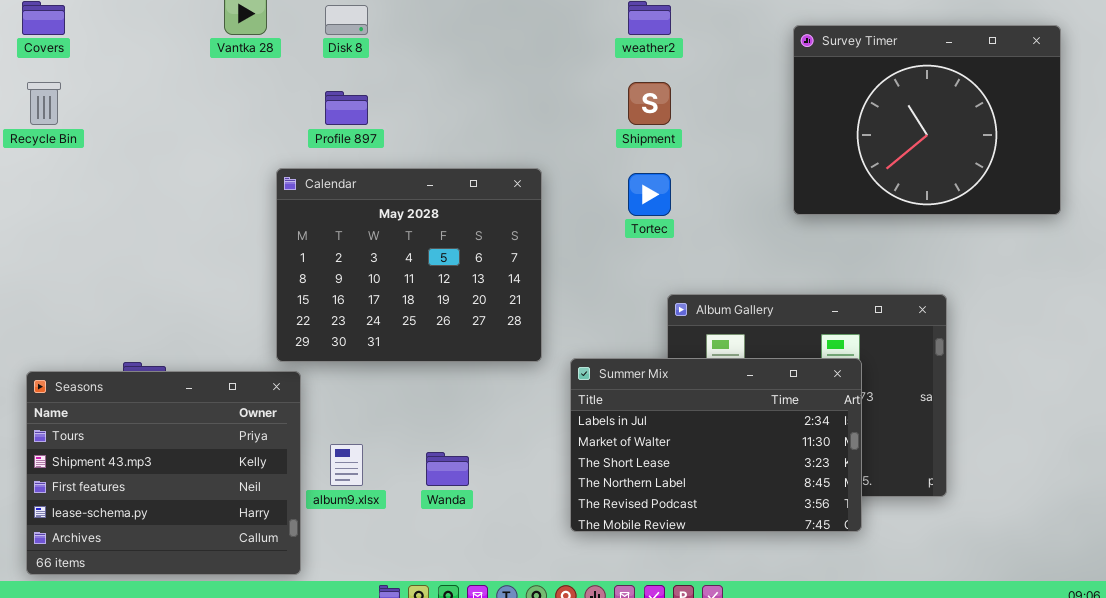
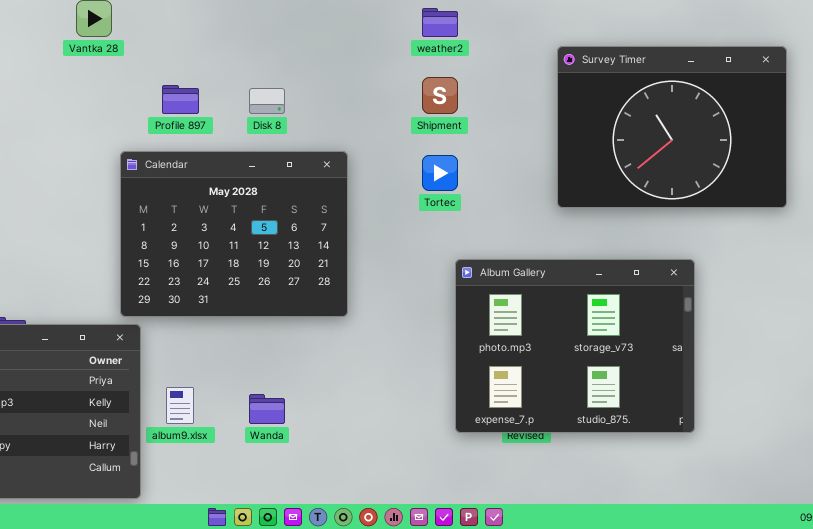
Disk 8: [325,5,368,35] -> [249,88,285,114], moved
Survey Timer: [793,25,1061,215] -> [557,46,787,208], moved
Summer Mix: [570,358,862,532] -> none, closed

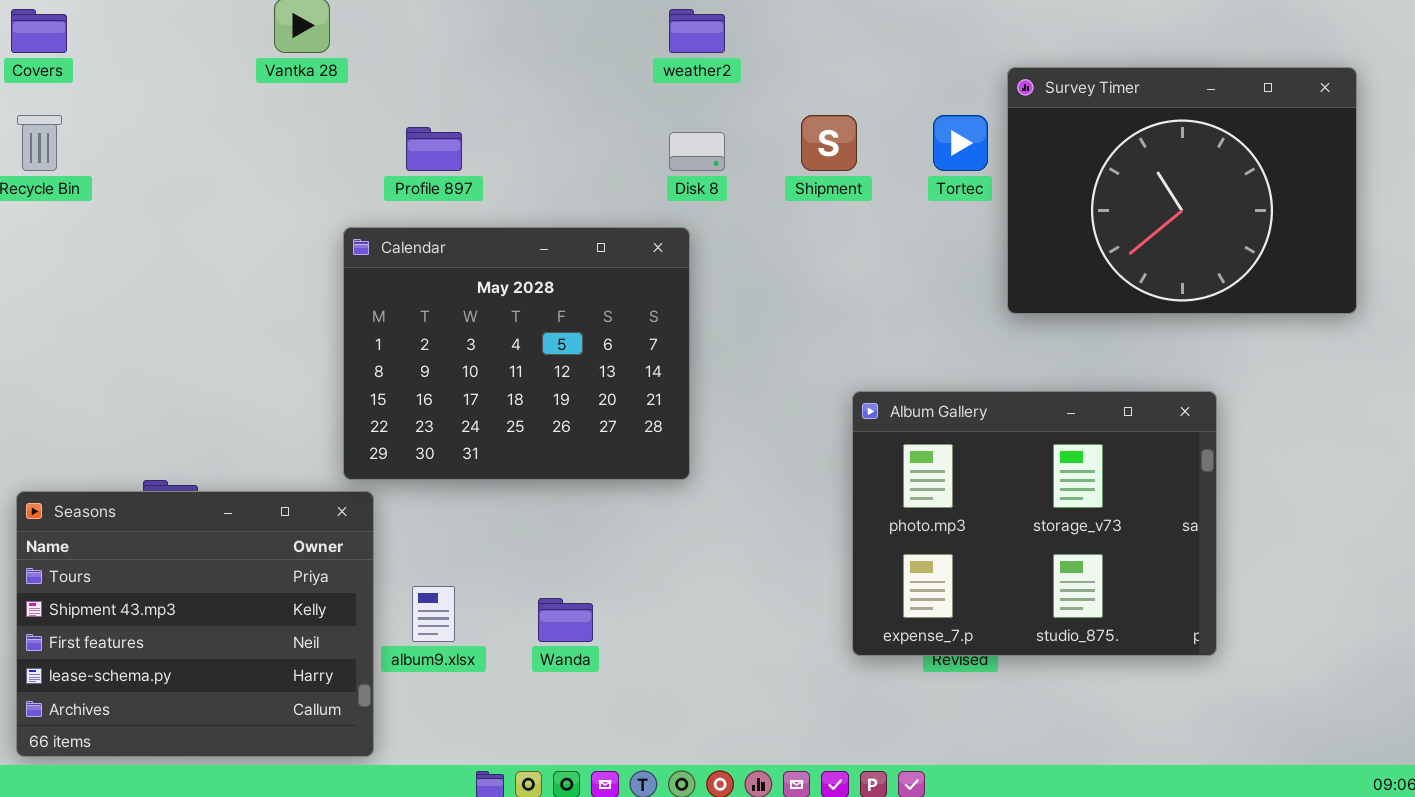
weather2: [422,8,458,37] -> [669,9,725,53], moved
Disk 8: [249,88,285,114] -> [669,132,725,171], moved
Tortec: [422,155,458,191] -> [933,115,988,171], moved

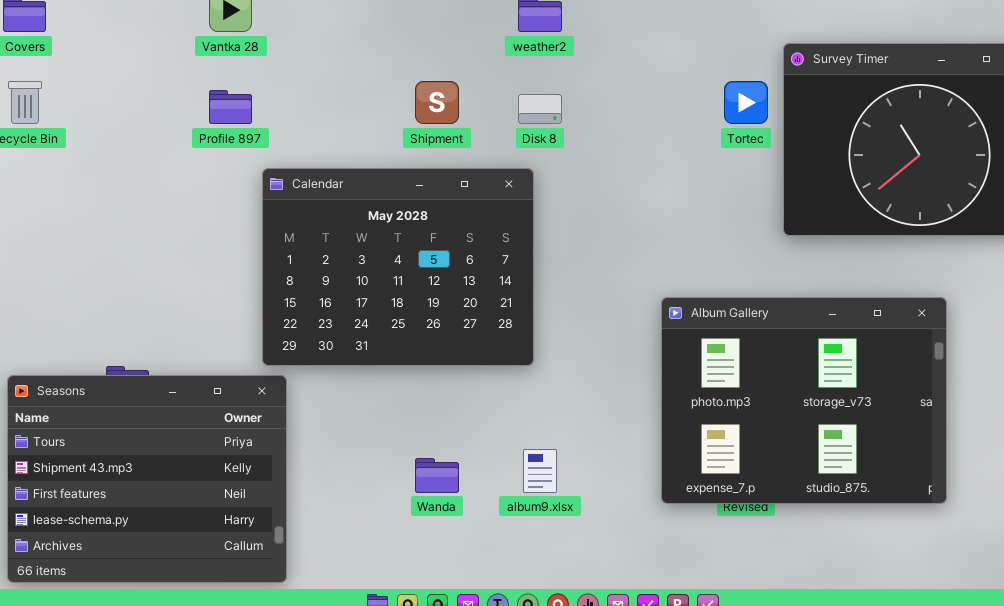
Shipment: [801,115,857,171] -> [415,81,459,124], moved
Profile 897: [406,127,462,171] -> [209,90,252,124], moved
album9.xlsx: [412,586,455,642] -> [523,449,557,493], moved

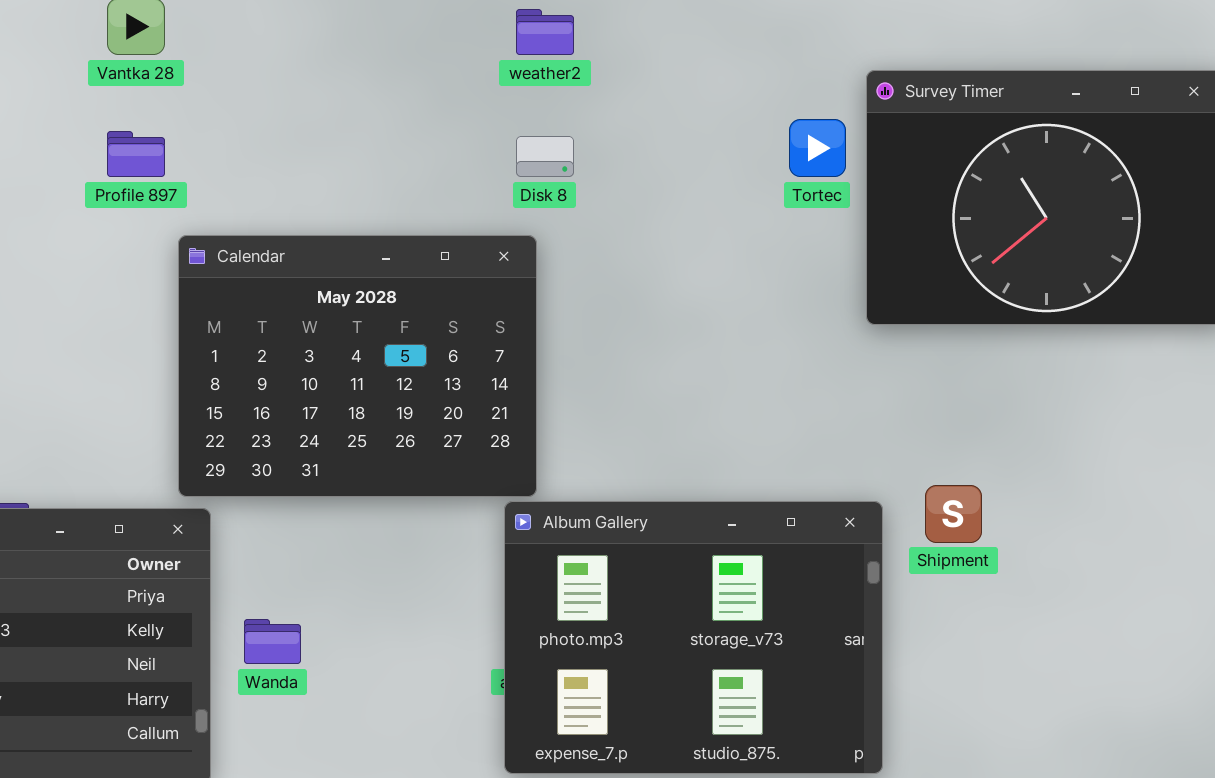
Shipment: [415,81,459,124] -> [925,485,982,543], moved
Album Gallery: [661,297,947,504] -> [504,501,883,774], moved
Wanda: [415,458,459,493] -> [244,619,301,664], moved

